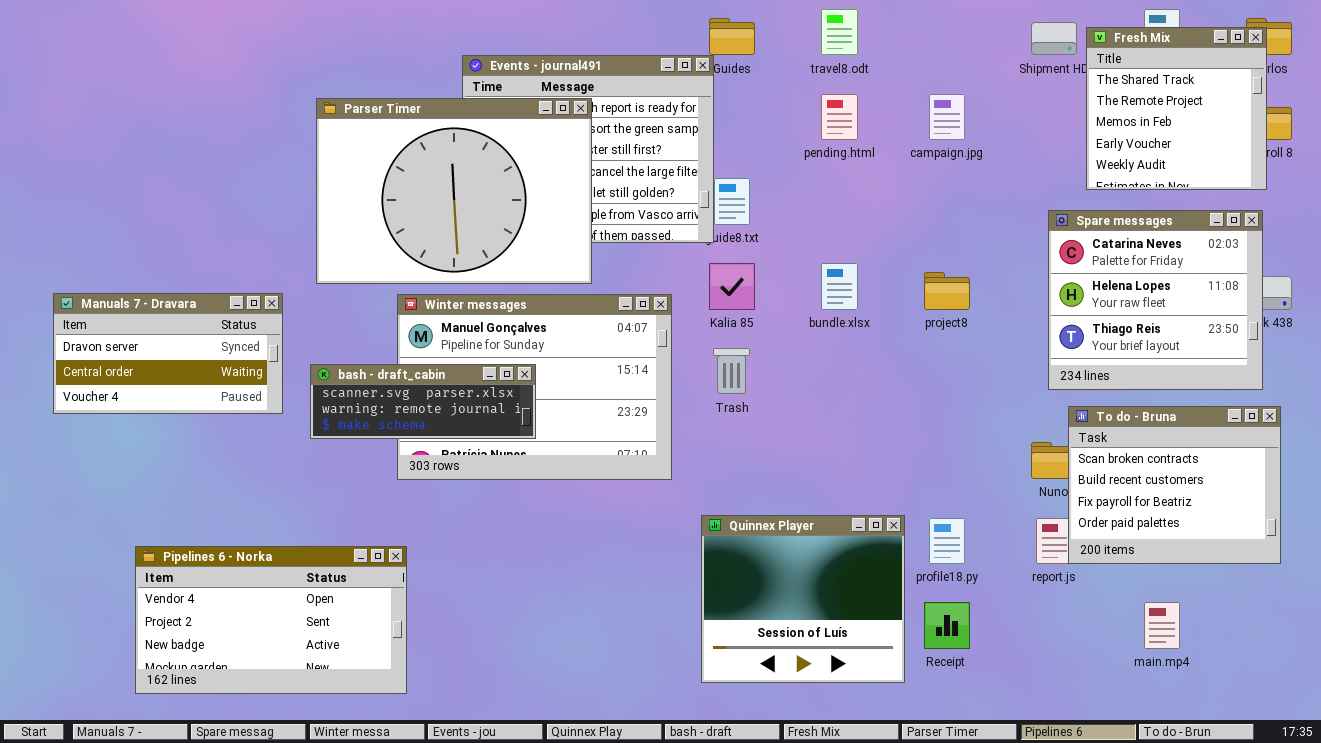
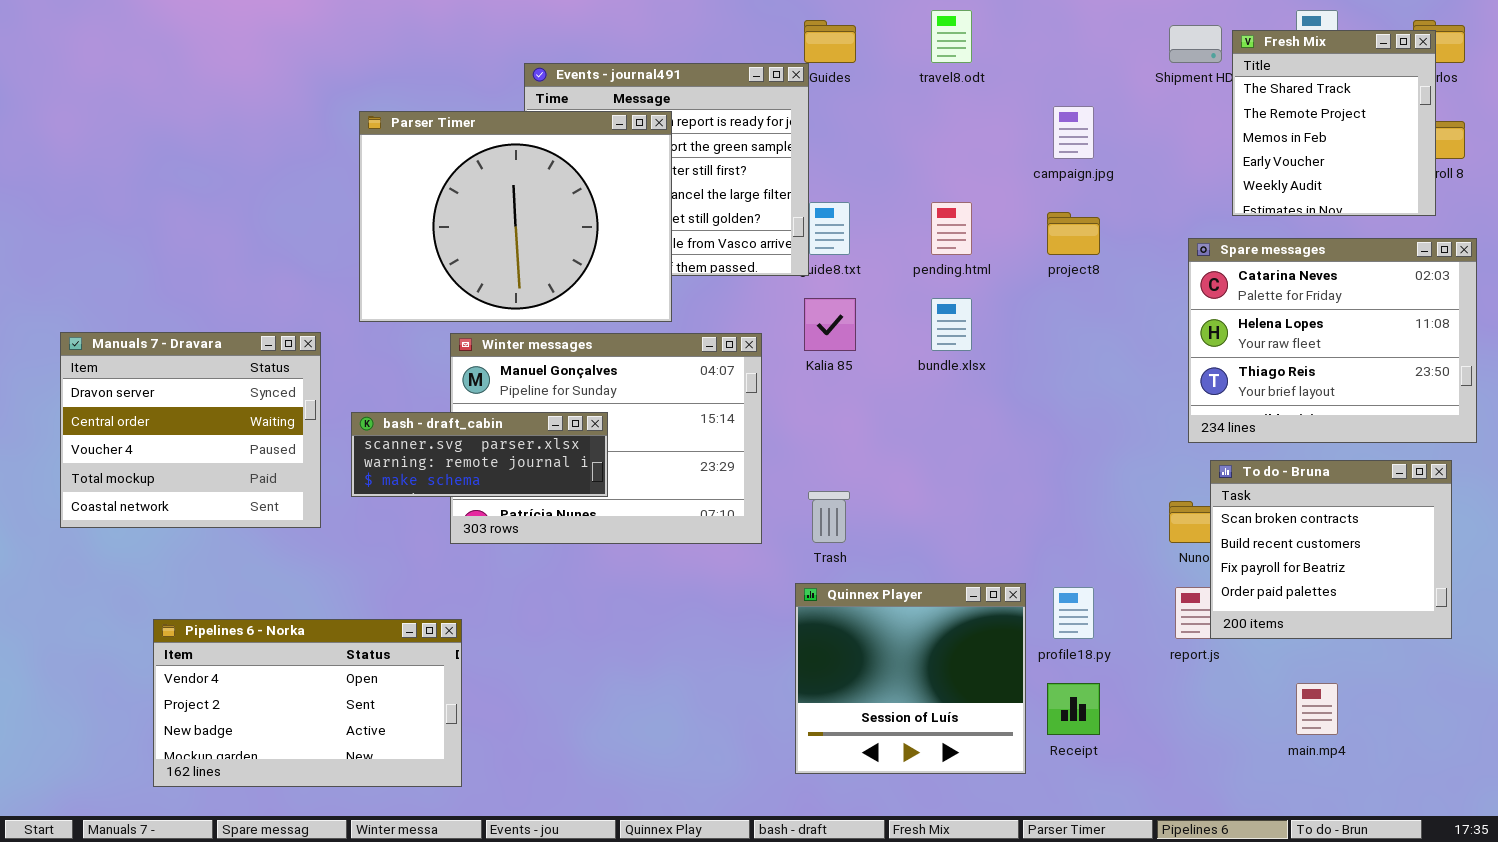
pending.html: [821,94,858,140] -> [931,202,972,255], moved
Spare messages: [1048,210,1263,390] -> [1188,238,1477,443], resized
project8: [924,272,970,310] -> [1047,212,1100,255], moved
Manuals 7 - Dravara: [53,293,283,414] -> [60,332,321,528], resized
Trash: [713,348,750,394] -> [808,491,850,543], moved

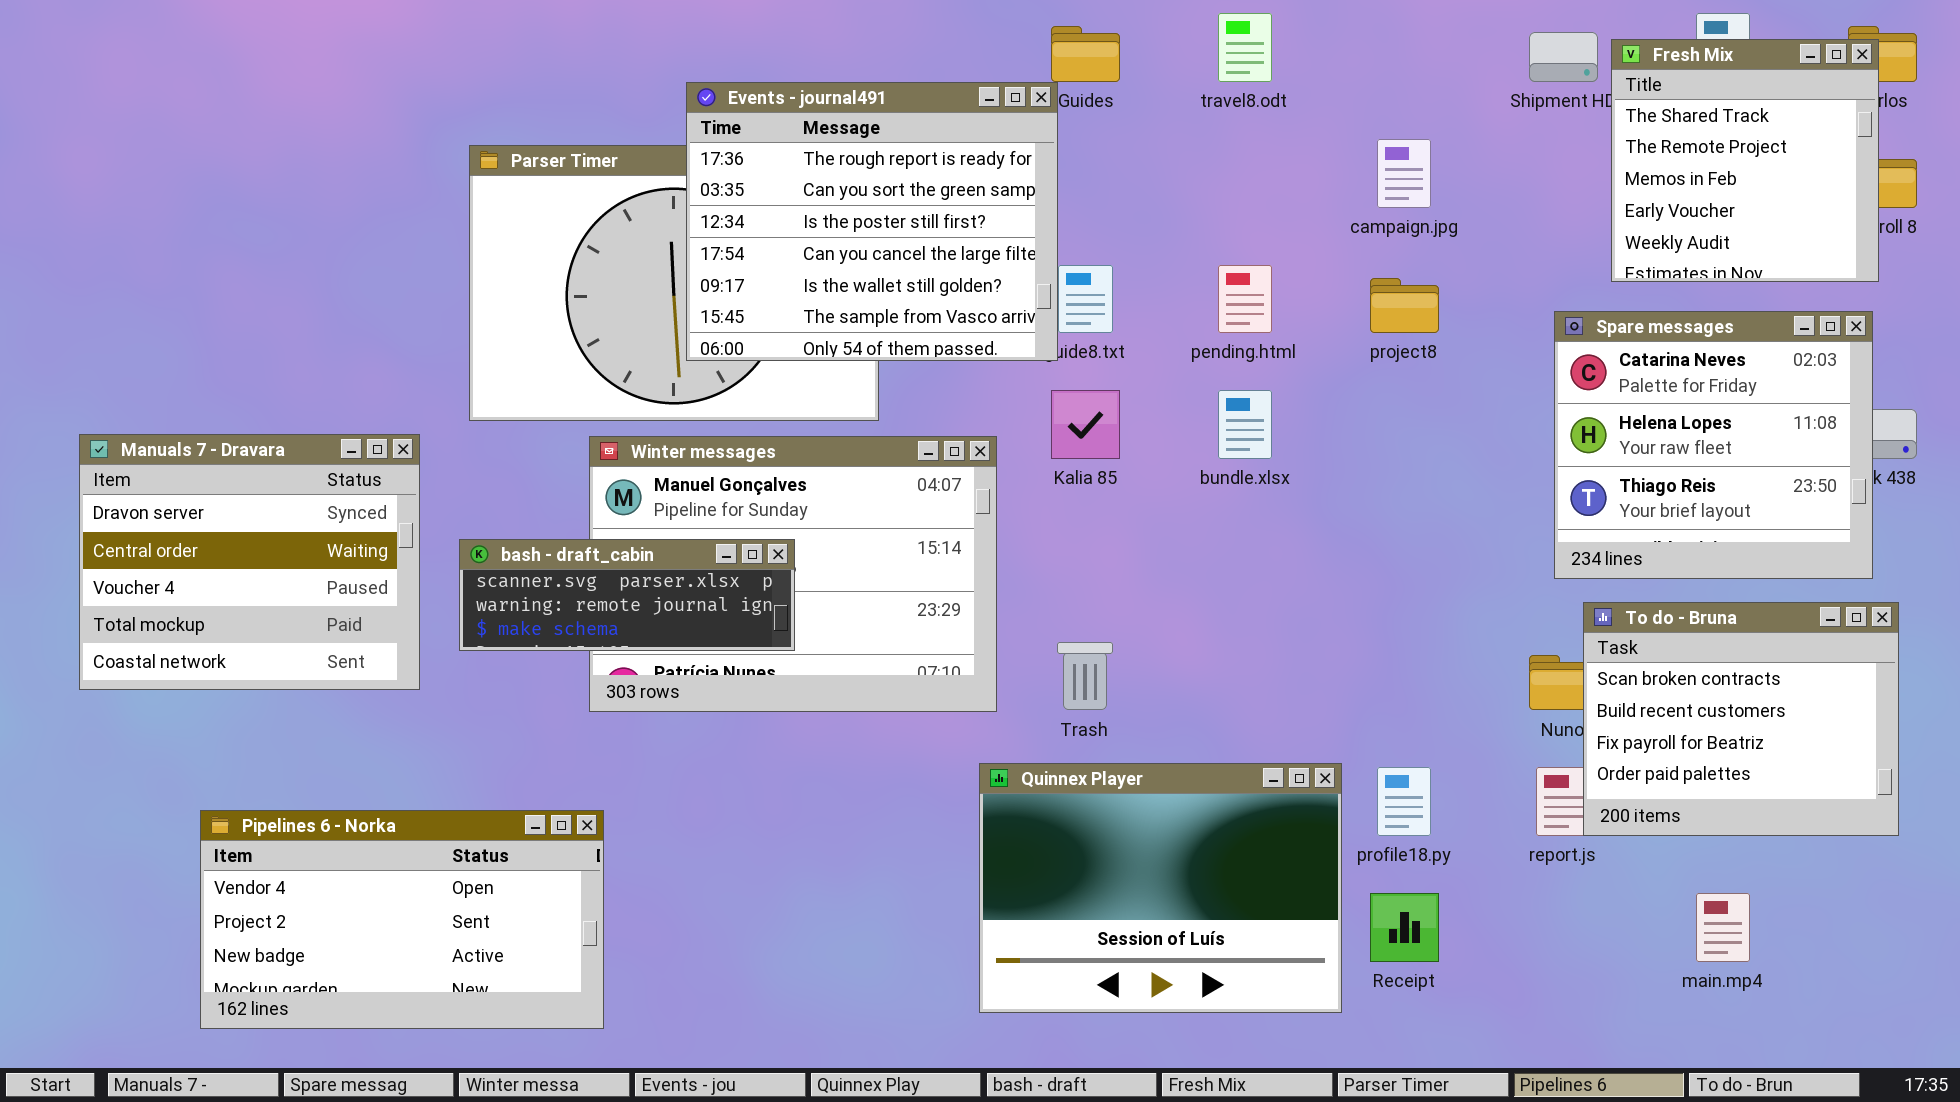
Events - journal491: [524,63,809,276] -> [686,82,1058,361], raised
Spare messages: [1188,238,1477,443] -> [1554,311,1873,579], resized
Quinnex Player: [795,583,1026,774] -> [979,763,1342,1013], resized

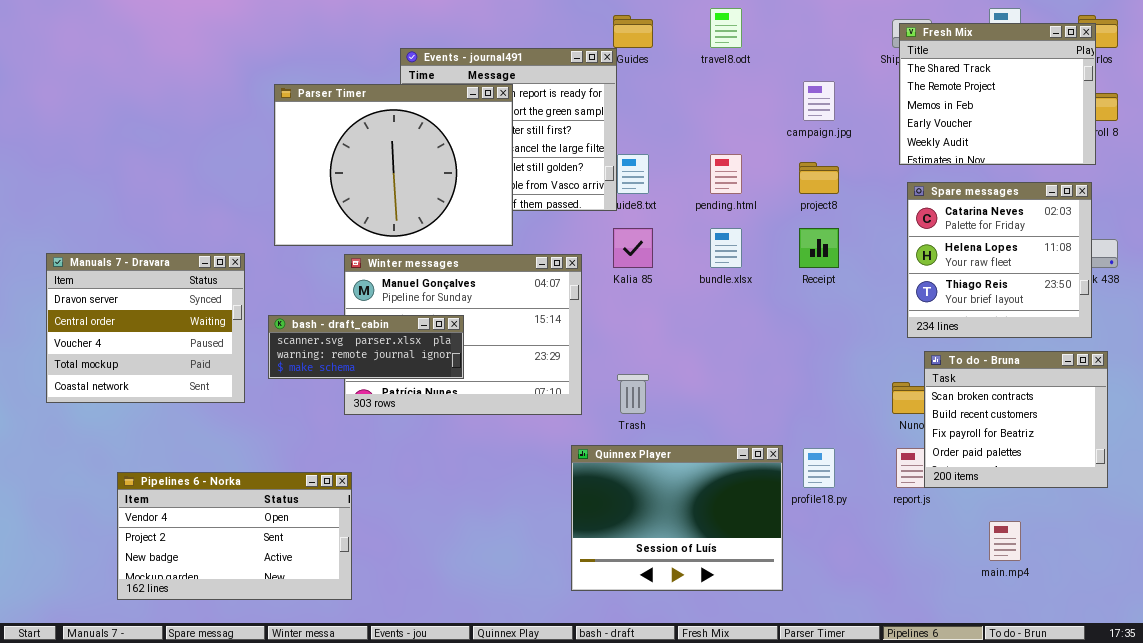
Fresh Mix: [1611,39,1879,282] -> [899,23,1096,165], resized
Parser Timer: [469,145,879,421] -> [274,84,513,246], raised
Receipt: [1370,893,1439,962] -> [799,228,839,268], moved

